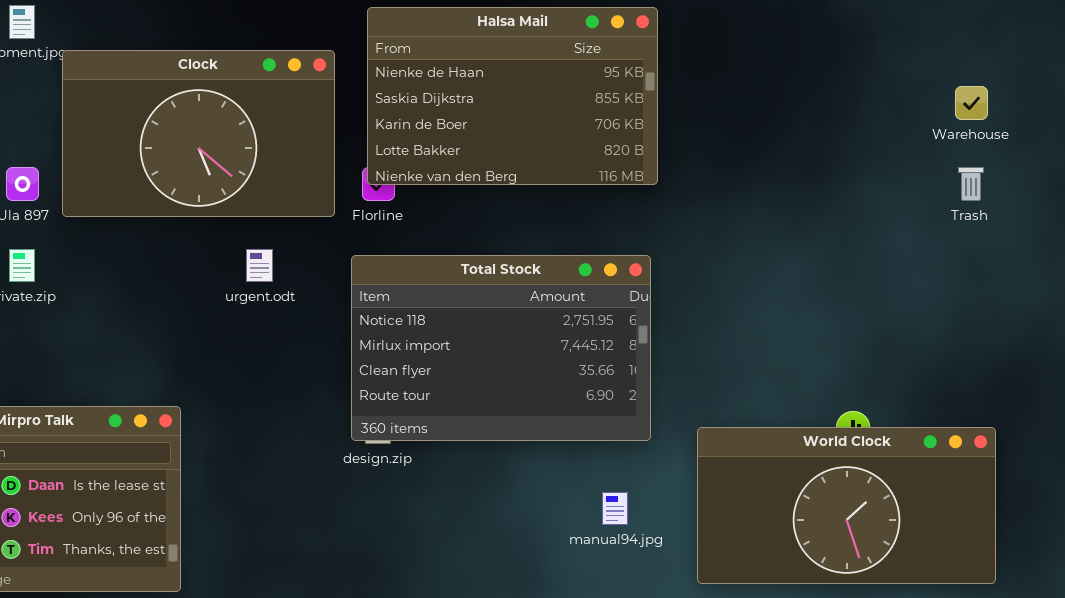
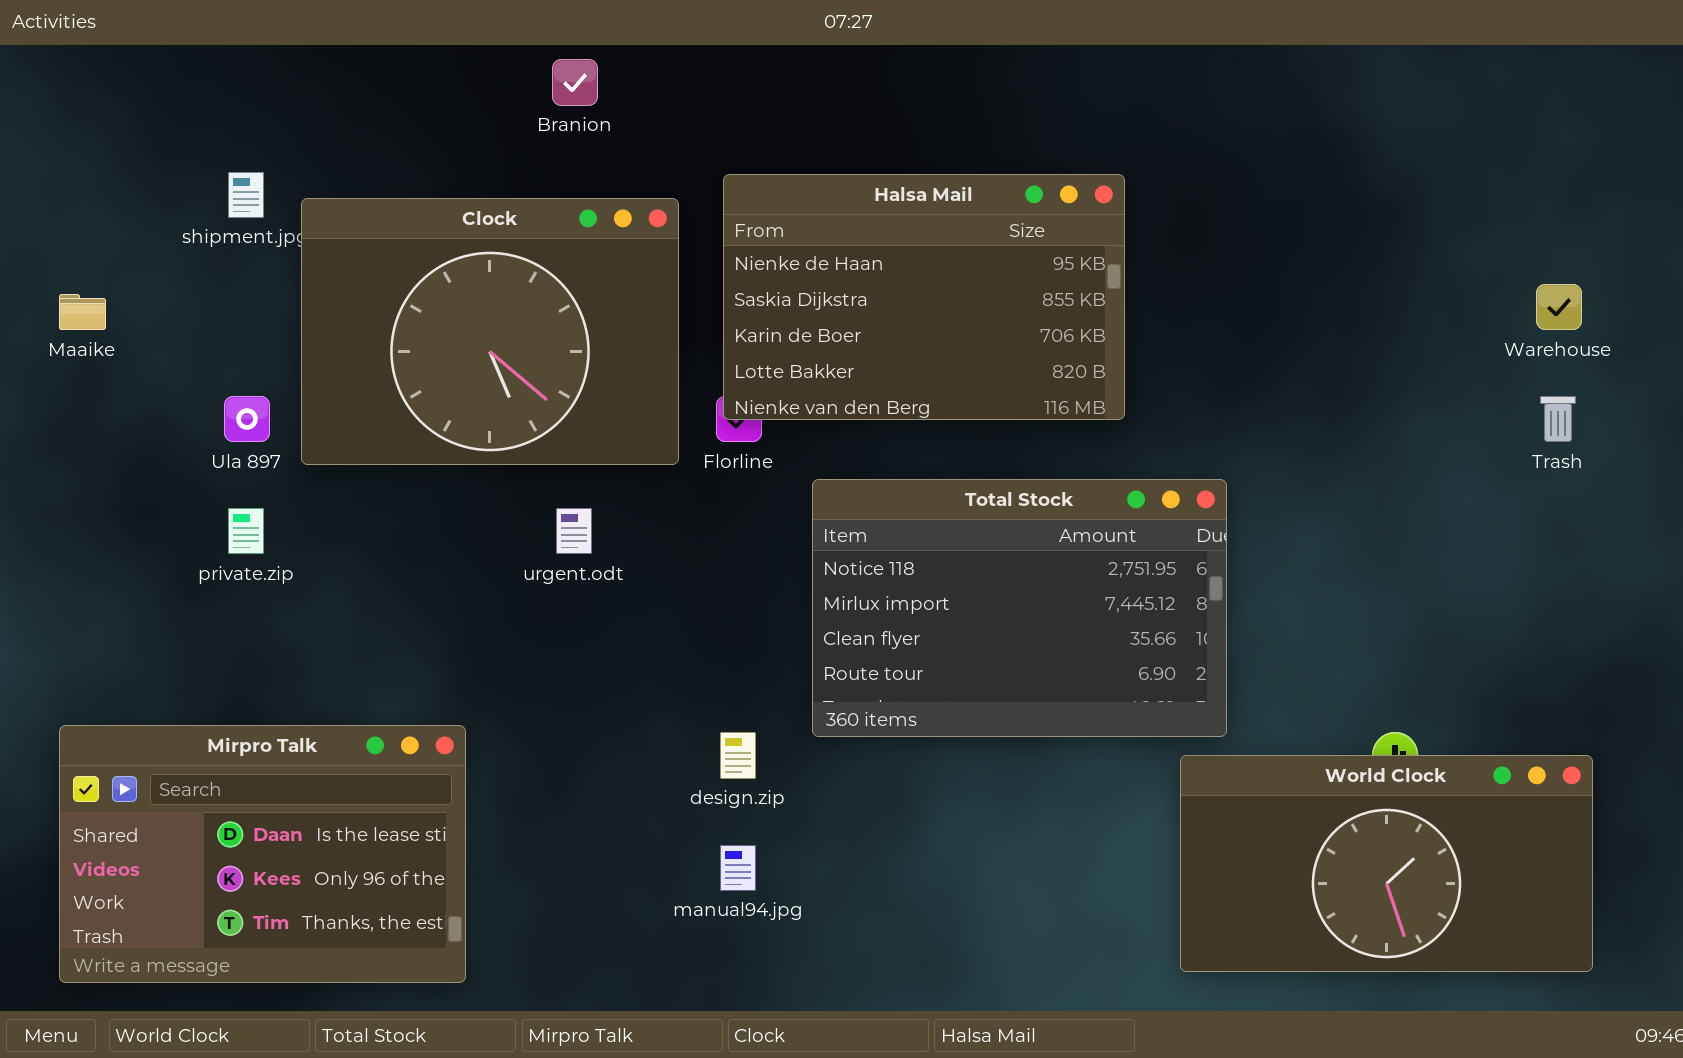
Clock: [62,50,335,217] -> [301,198,679,465], resized
Total Stock: [351,255,651,441] -> [812,479,1227,737], moved
manual94.jpg: [602,492,628,525] -> [720,845,756,891], moved

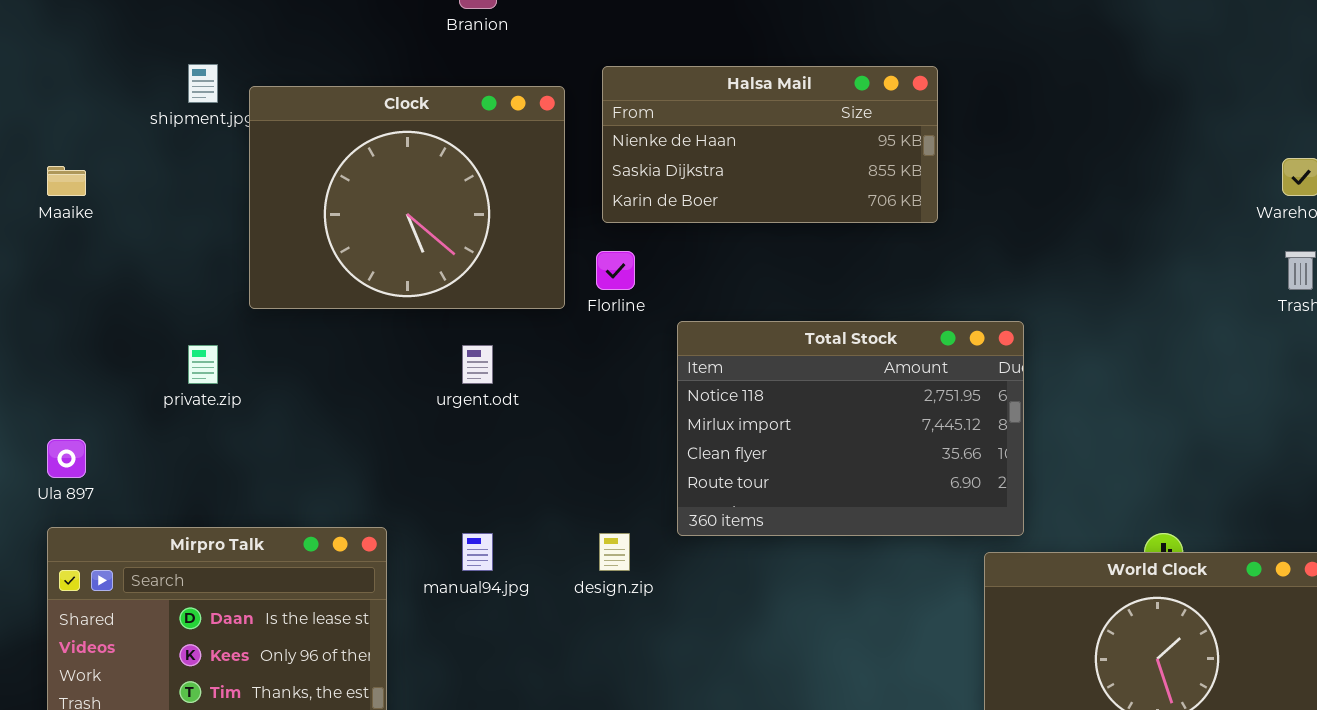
Halsa Mail: [723,174,1125,420] -> [602,66,938,223], resized
Ula 897: [224,396,270,442] -> [47,439,86,478], moved
manual94.jpg: [720,845,756,891] -> [462,533,493,571], moved

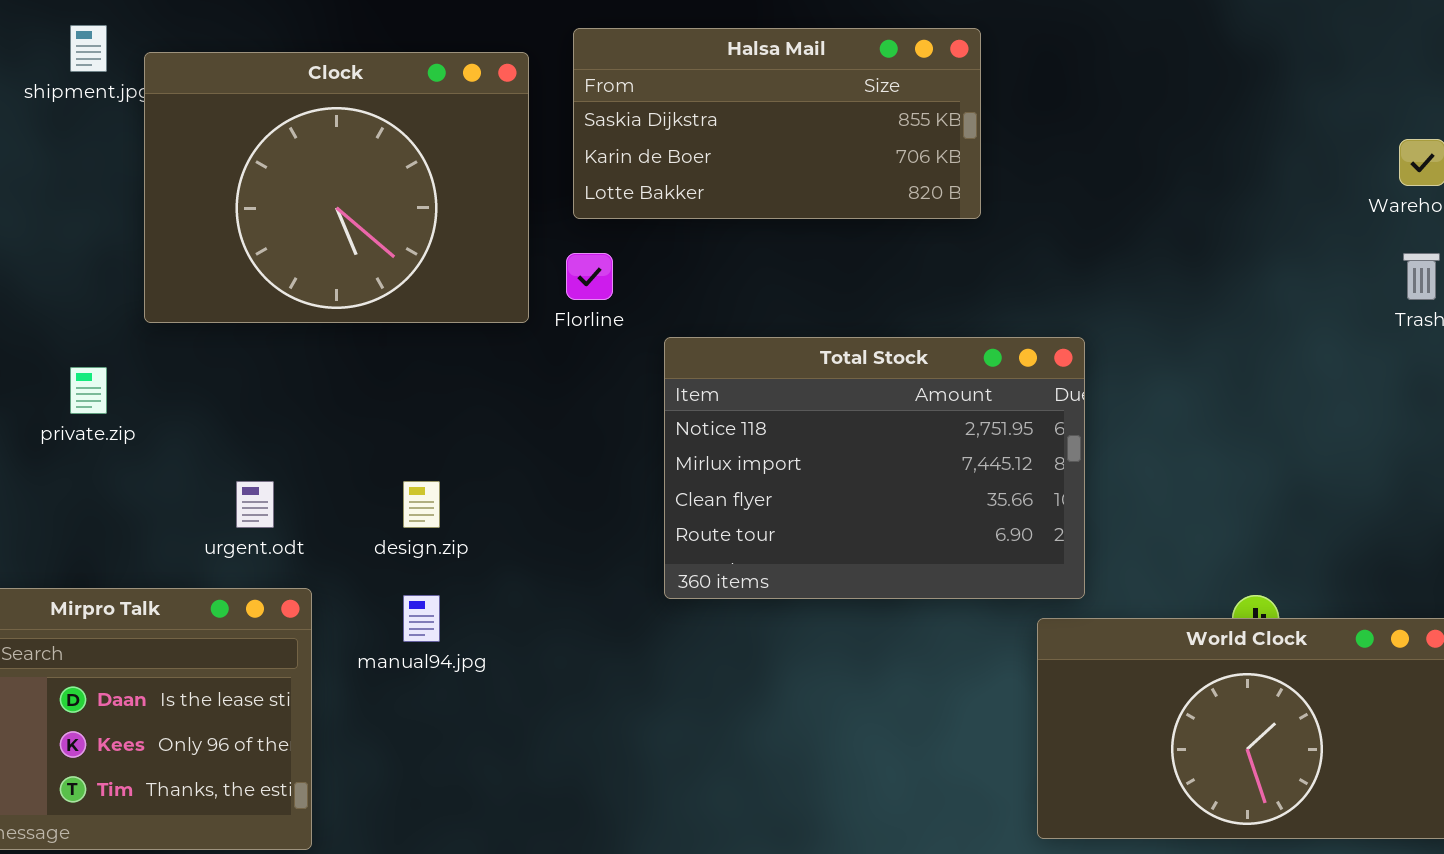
Halsa Mail: [602,66,938,223] -> [573,28,981,219], scrolled down 1 row
urgent.odt: [462,345,493,384] -> [236,481,274,528], moved
design.zip: [599,533,630,571] -> [403,481,440,528], moved

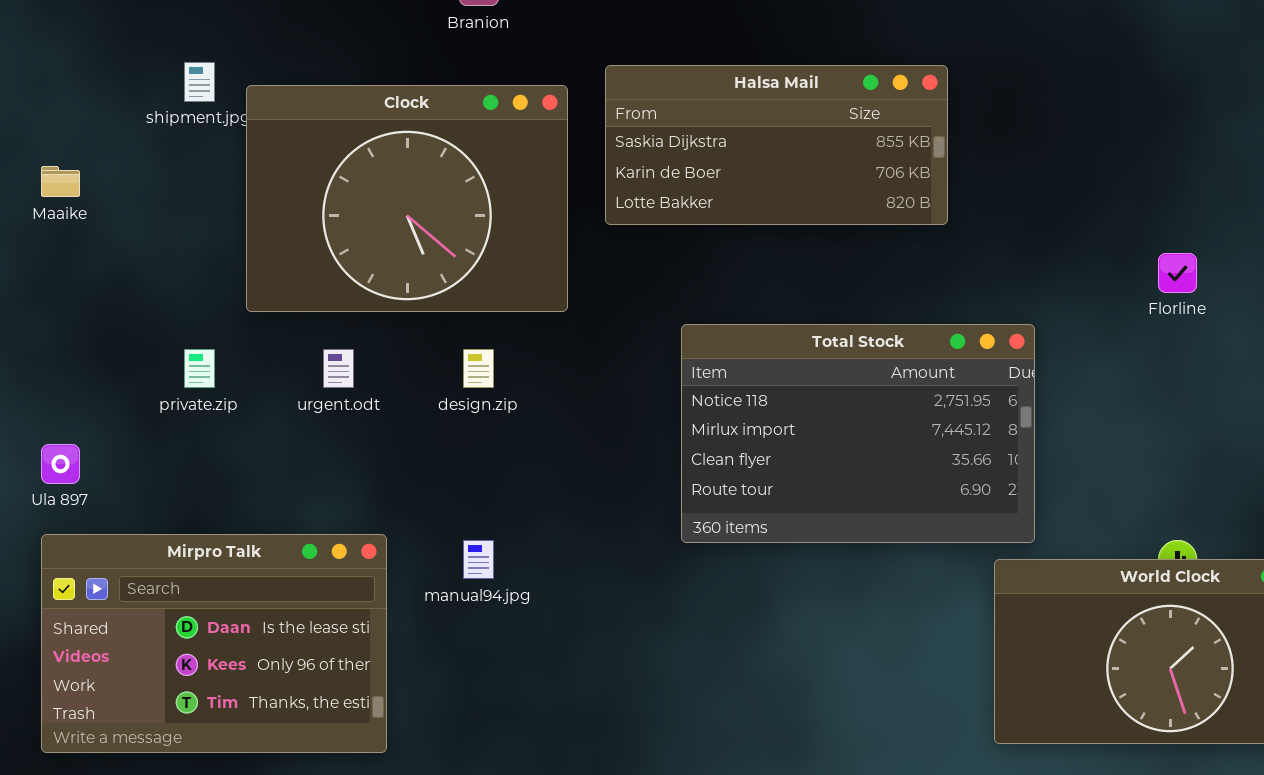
Florline: [566,253,613,300] -> [1158,253,1197,293], moved
urgent.odt: [236,481,274,528] -> [323,349,354,388], moved
design.zip: [403,481,440,528] -> [463,349,494,388], moved

